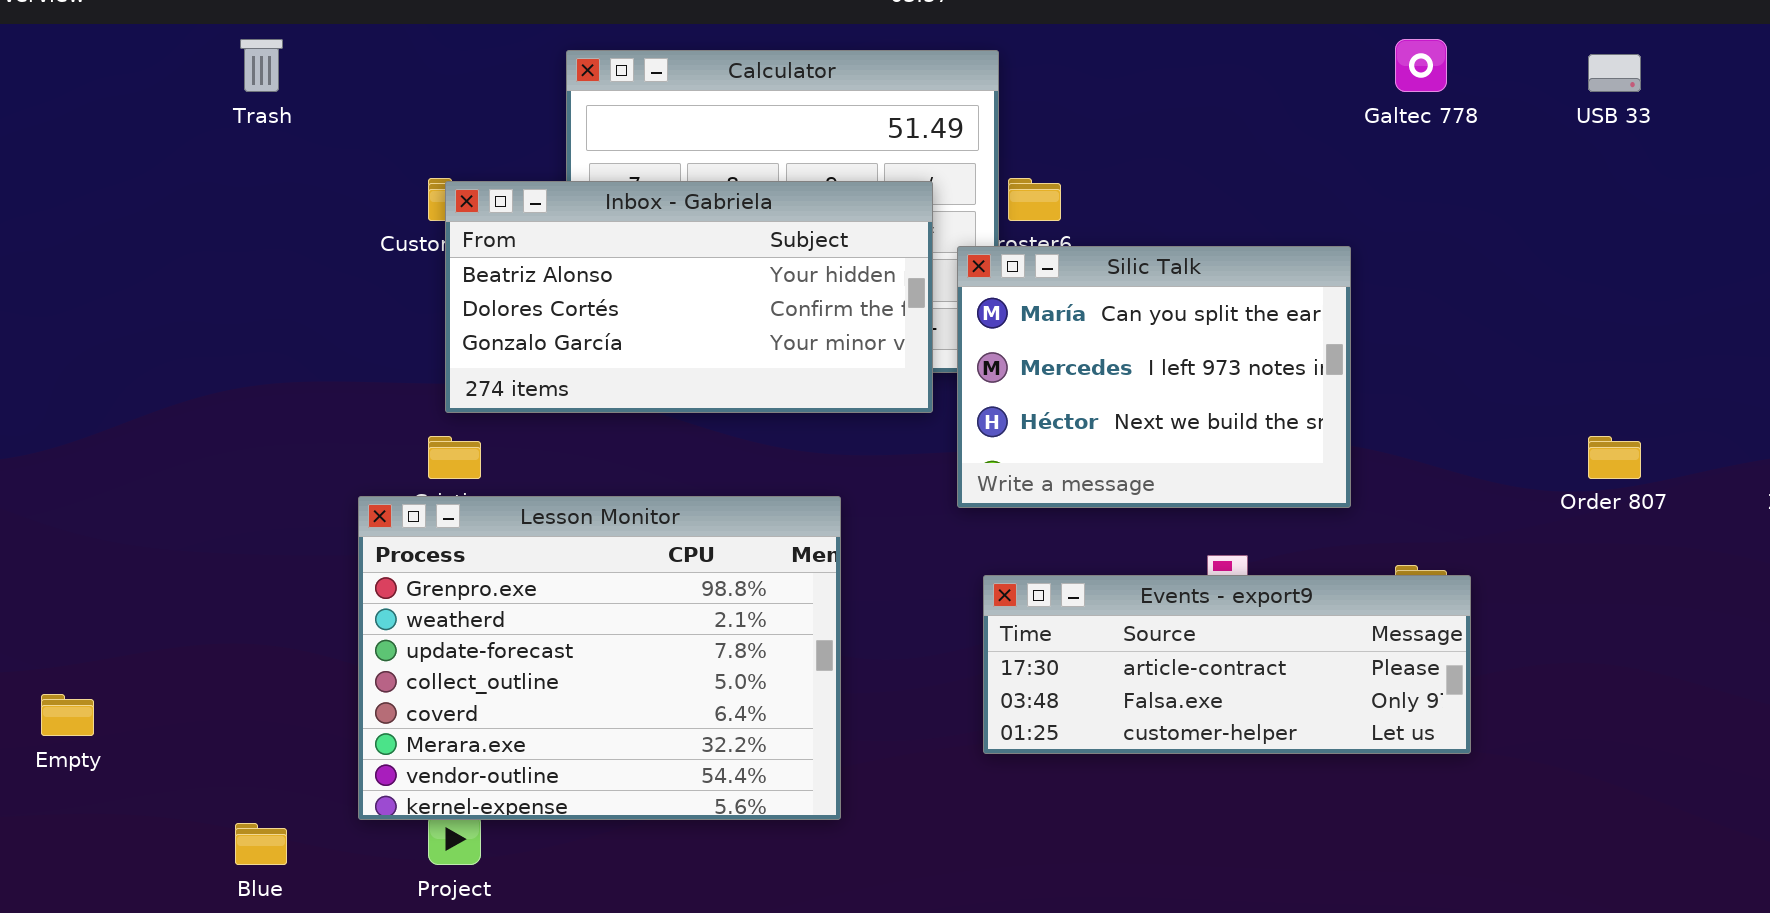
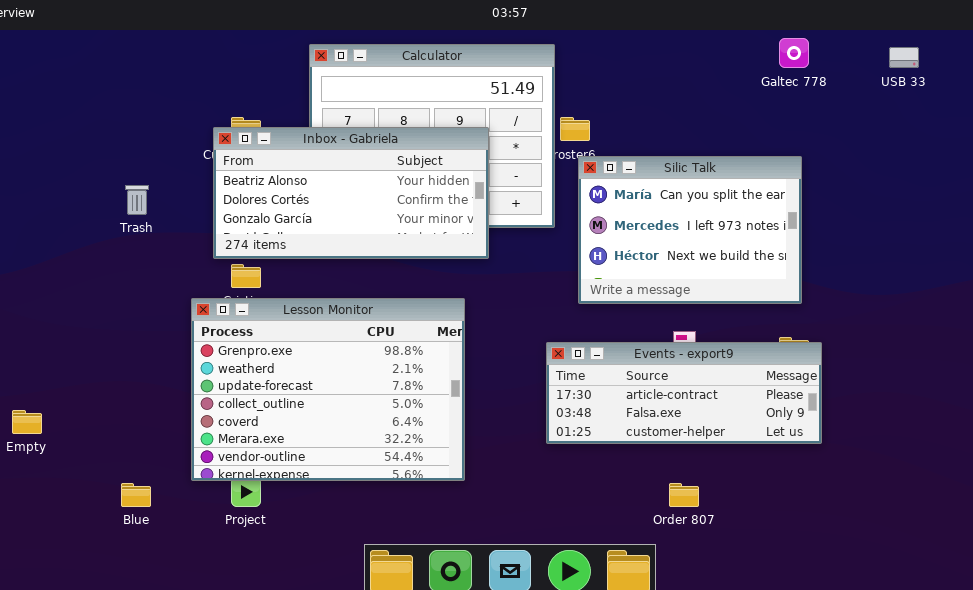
Trash: [240,39,283,92] -> [125,185,149,215], moved
Inbox - Gabriela: [445,181,933,413] -> [213,127,489,259], moved
Silic Talk: [957,246,1351,508] -> [578,156,802,304], moved
Order 807: [1588,436,1641,479] -> [669,483,699,507], moved

